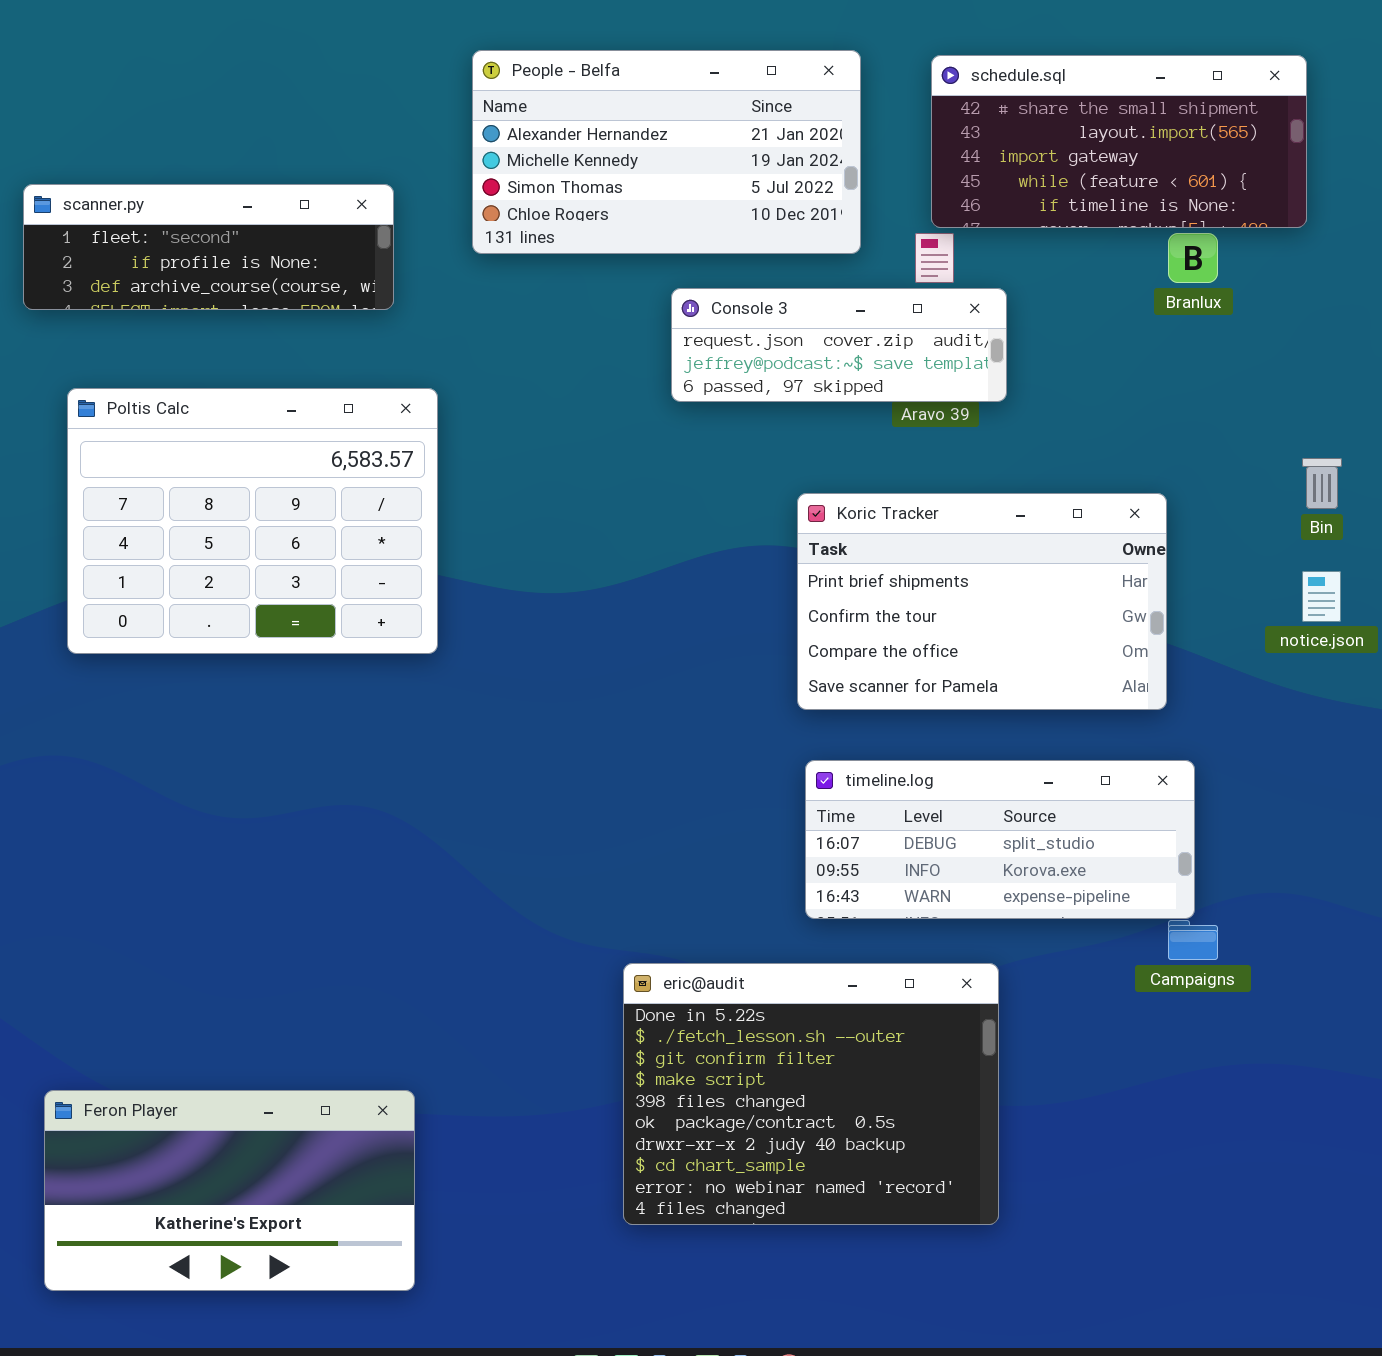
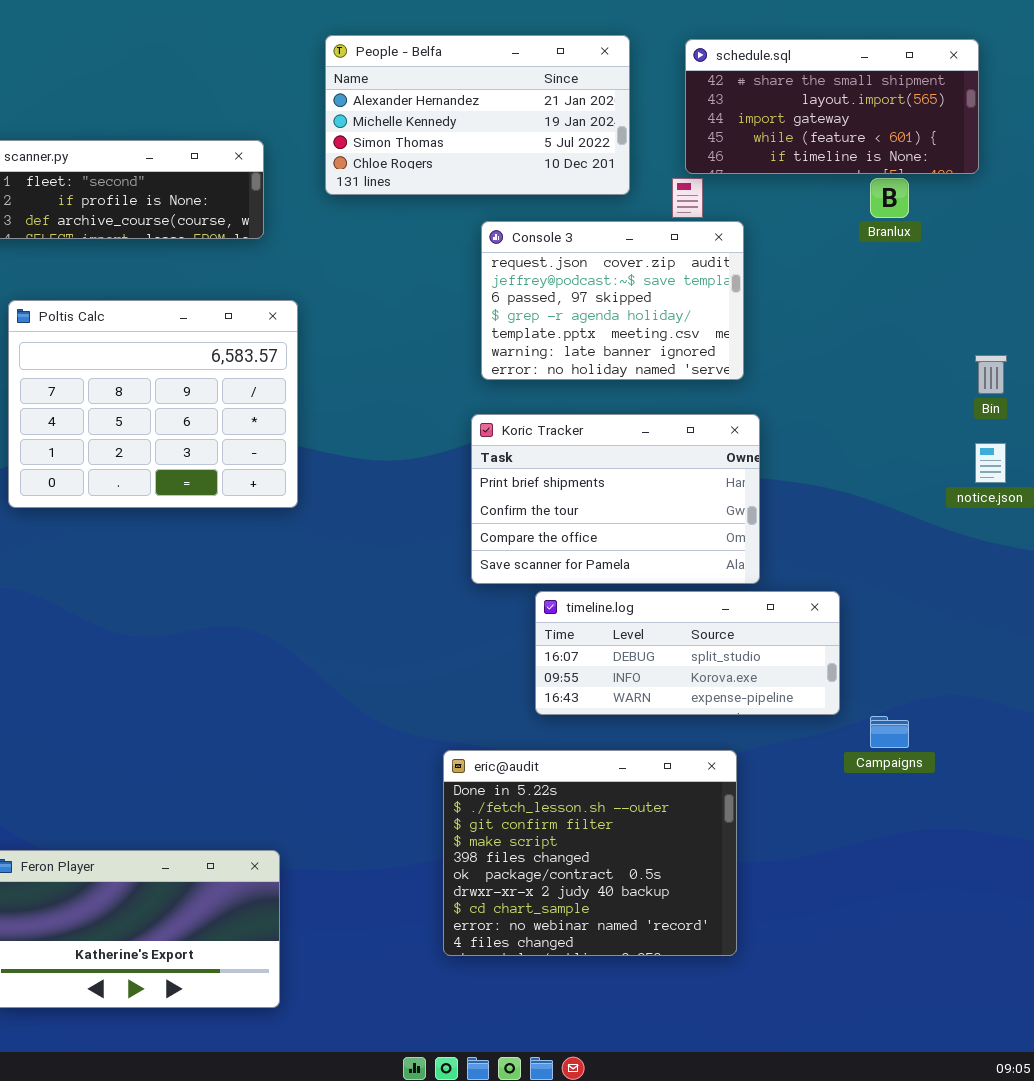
Console 3: [671,288,1007,402] -> [481,221,744,380], resized
Koric Tracker: [797,493,1167,710] -> [471,414,760,584], moved
timeline.log: [805,760,1195,919] -> [535,591,840,715], moved

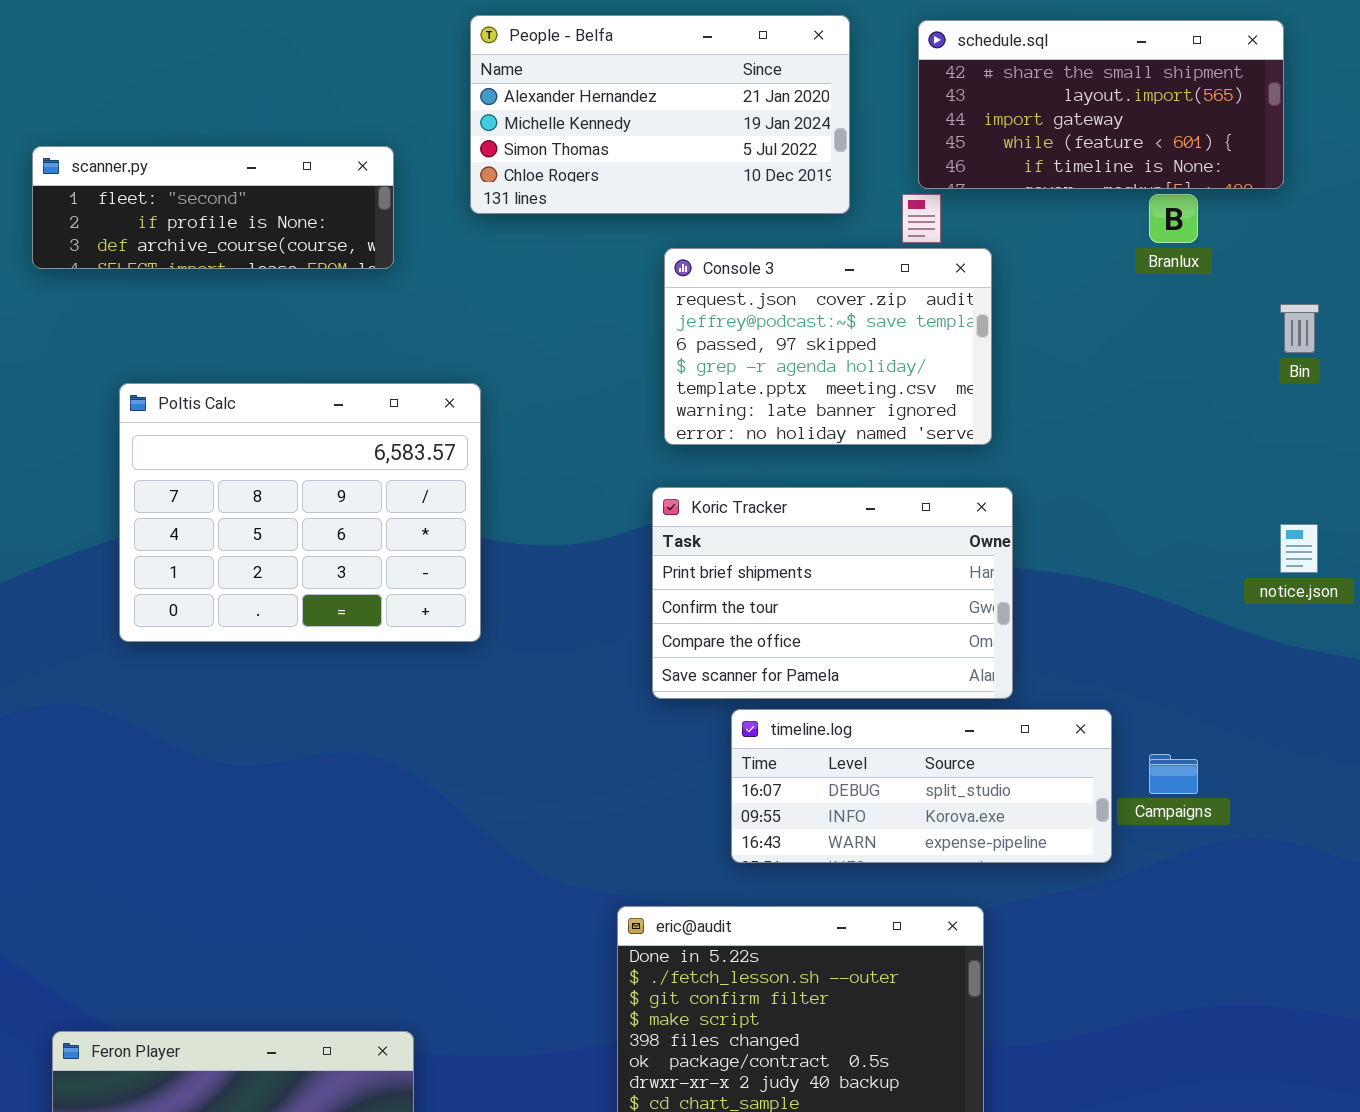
Poltis Calc: [8,300,298,508] -> [119,383,481,642], moved
Bin: [975,355,1007,394] -> [1280,304,1319,353], moved
Campaigns: [870,716,909,748] -> [1149,754,1198,794], moved

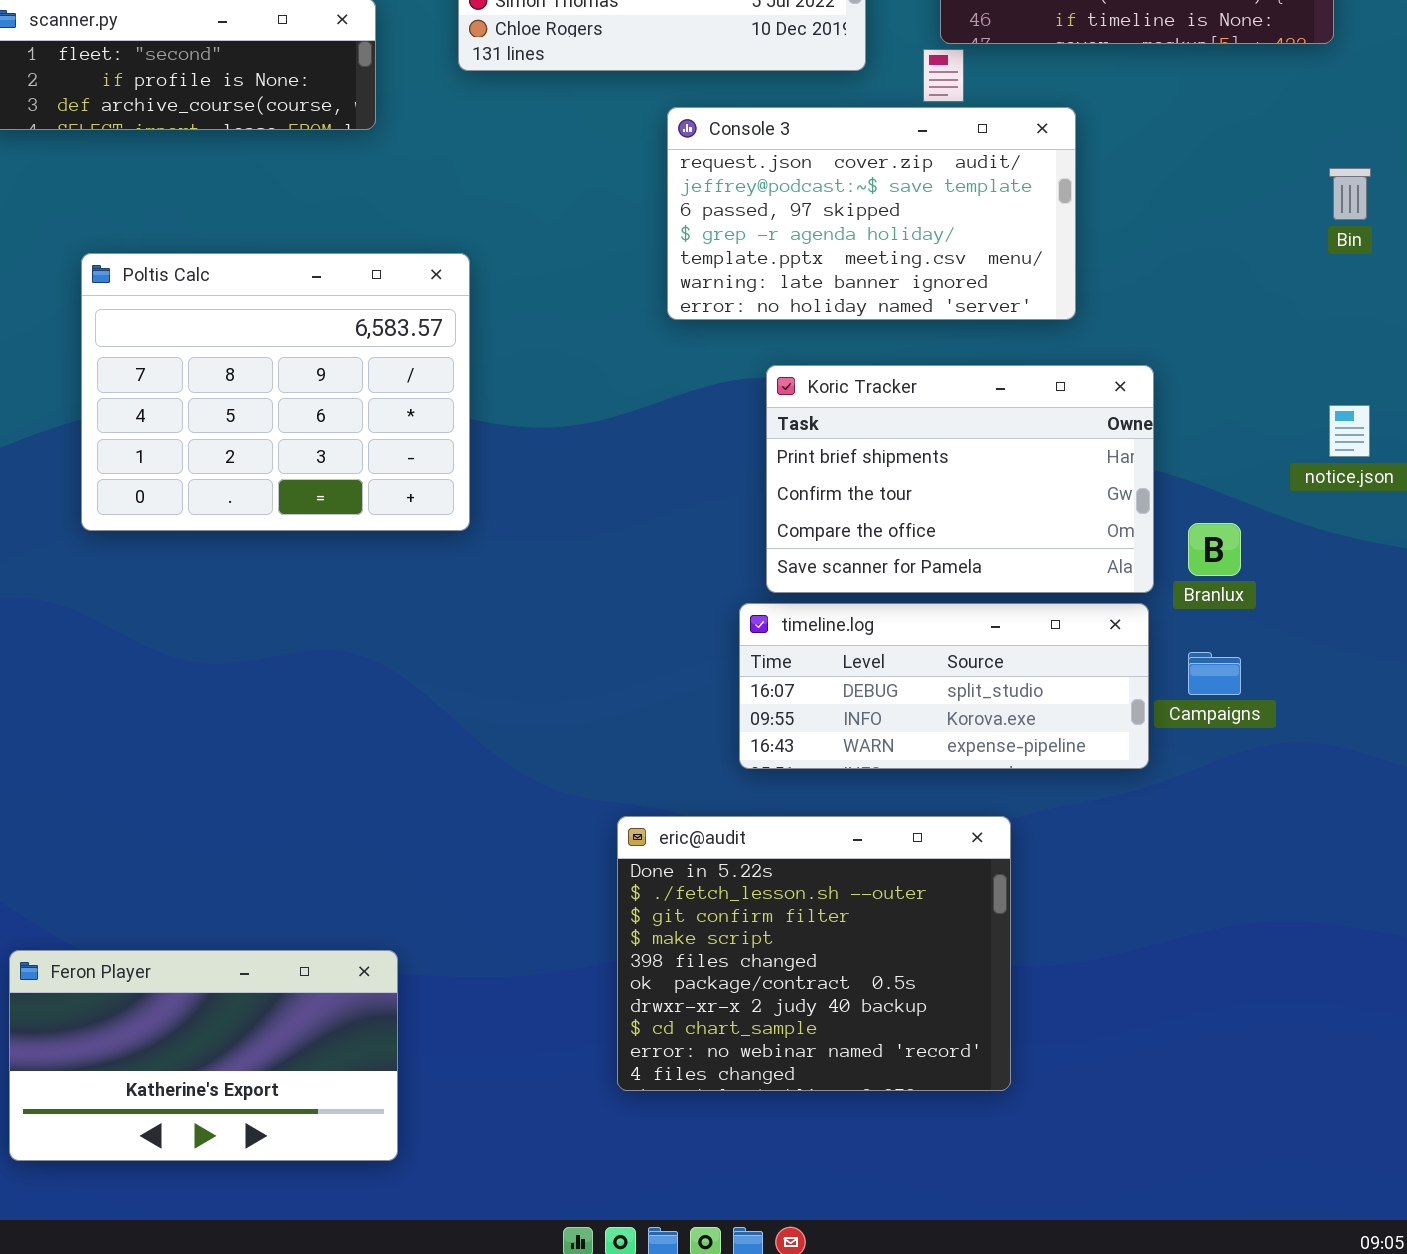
Branlux: [1149,194,1198,243] -> [1188,523,1241,576], moved
Console 3: [664,248,992,445] -> [667,107,1076,320], resized
Koric Tracker: [652,487,1013,699] -> [766,365,1154,593], moved

